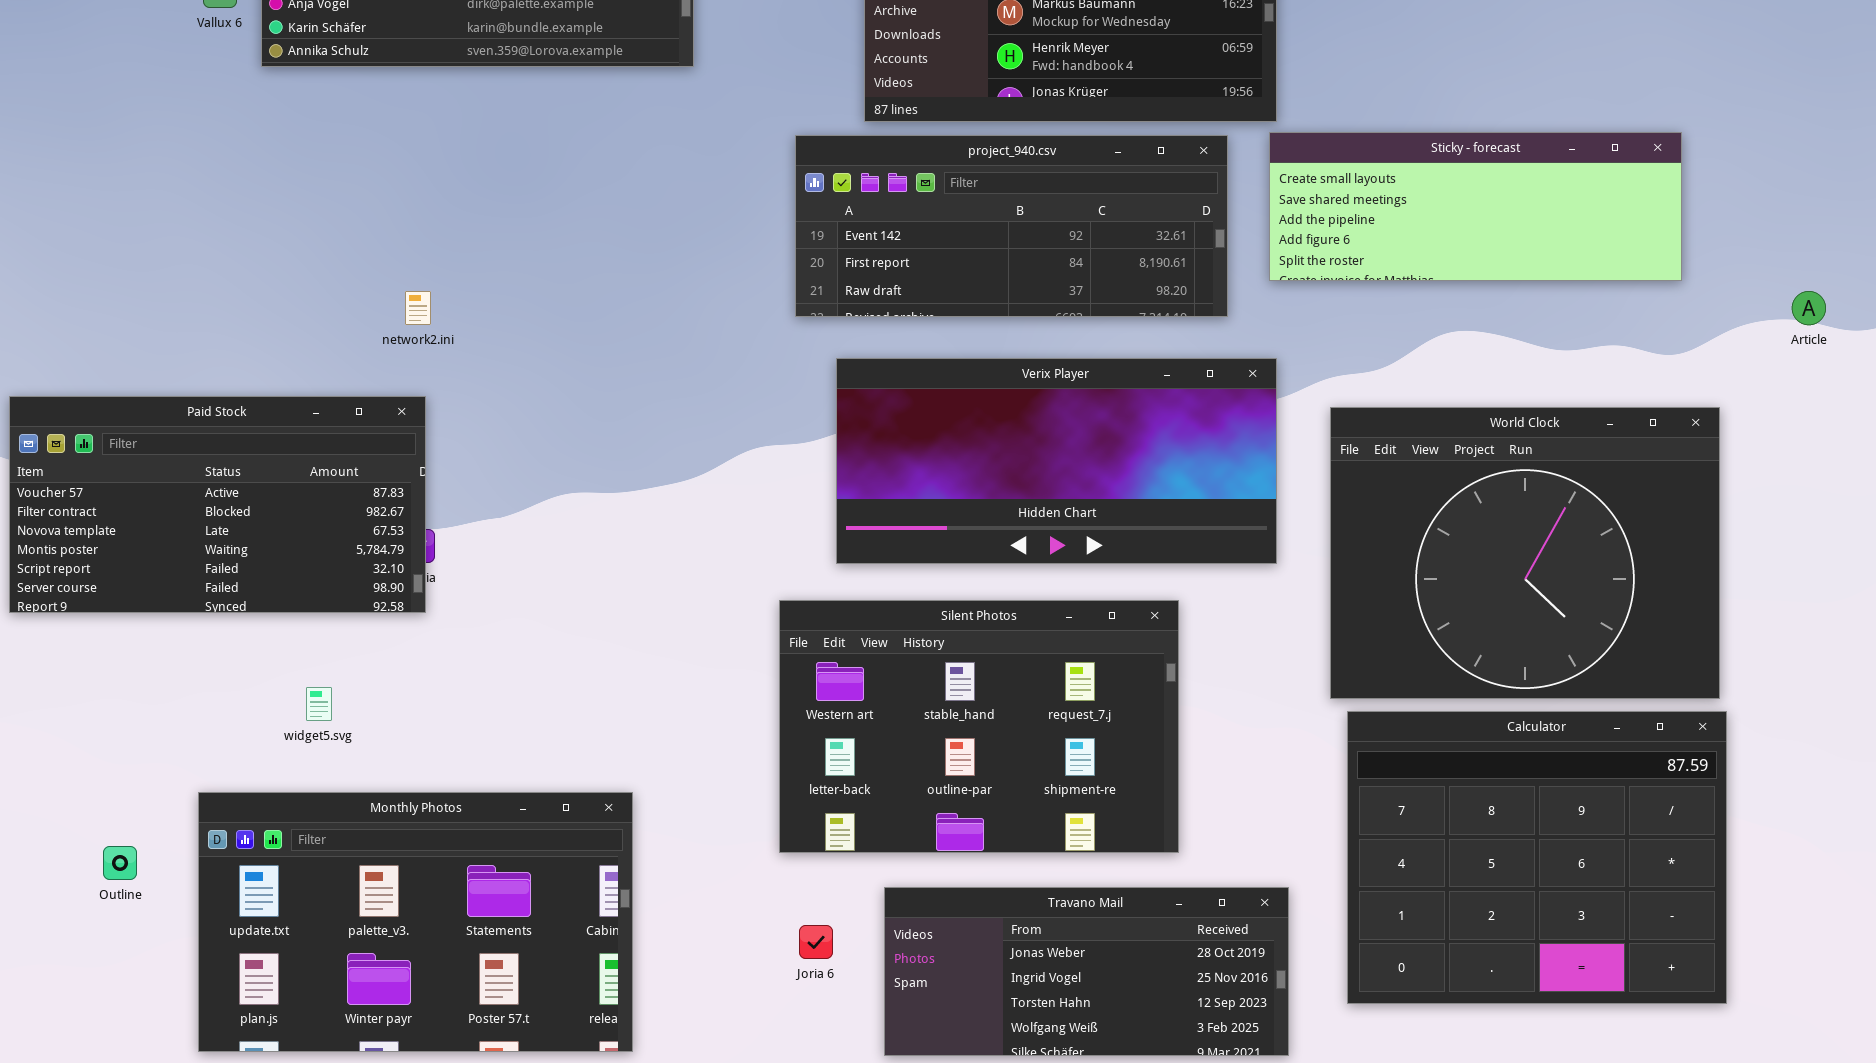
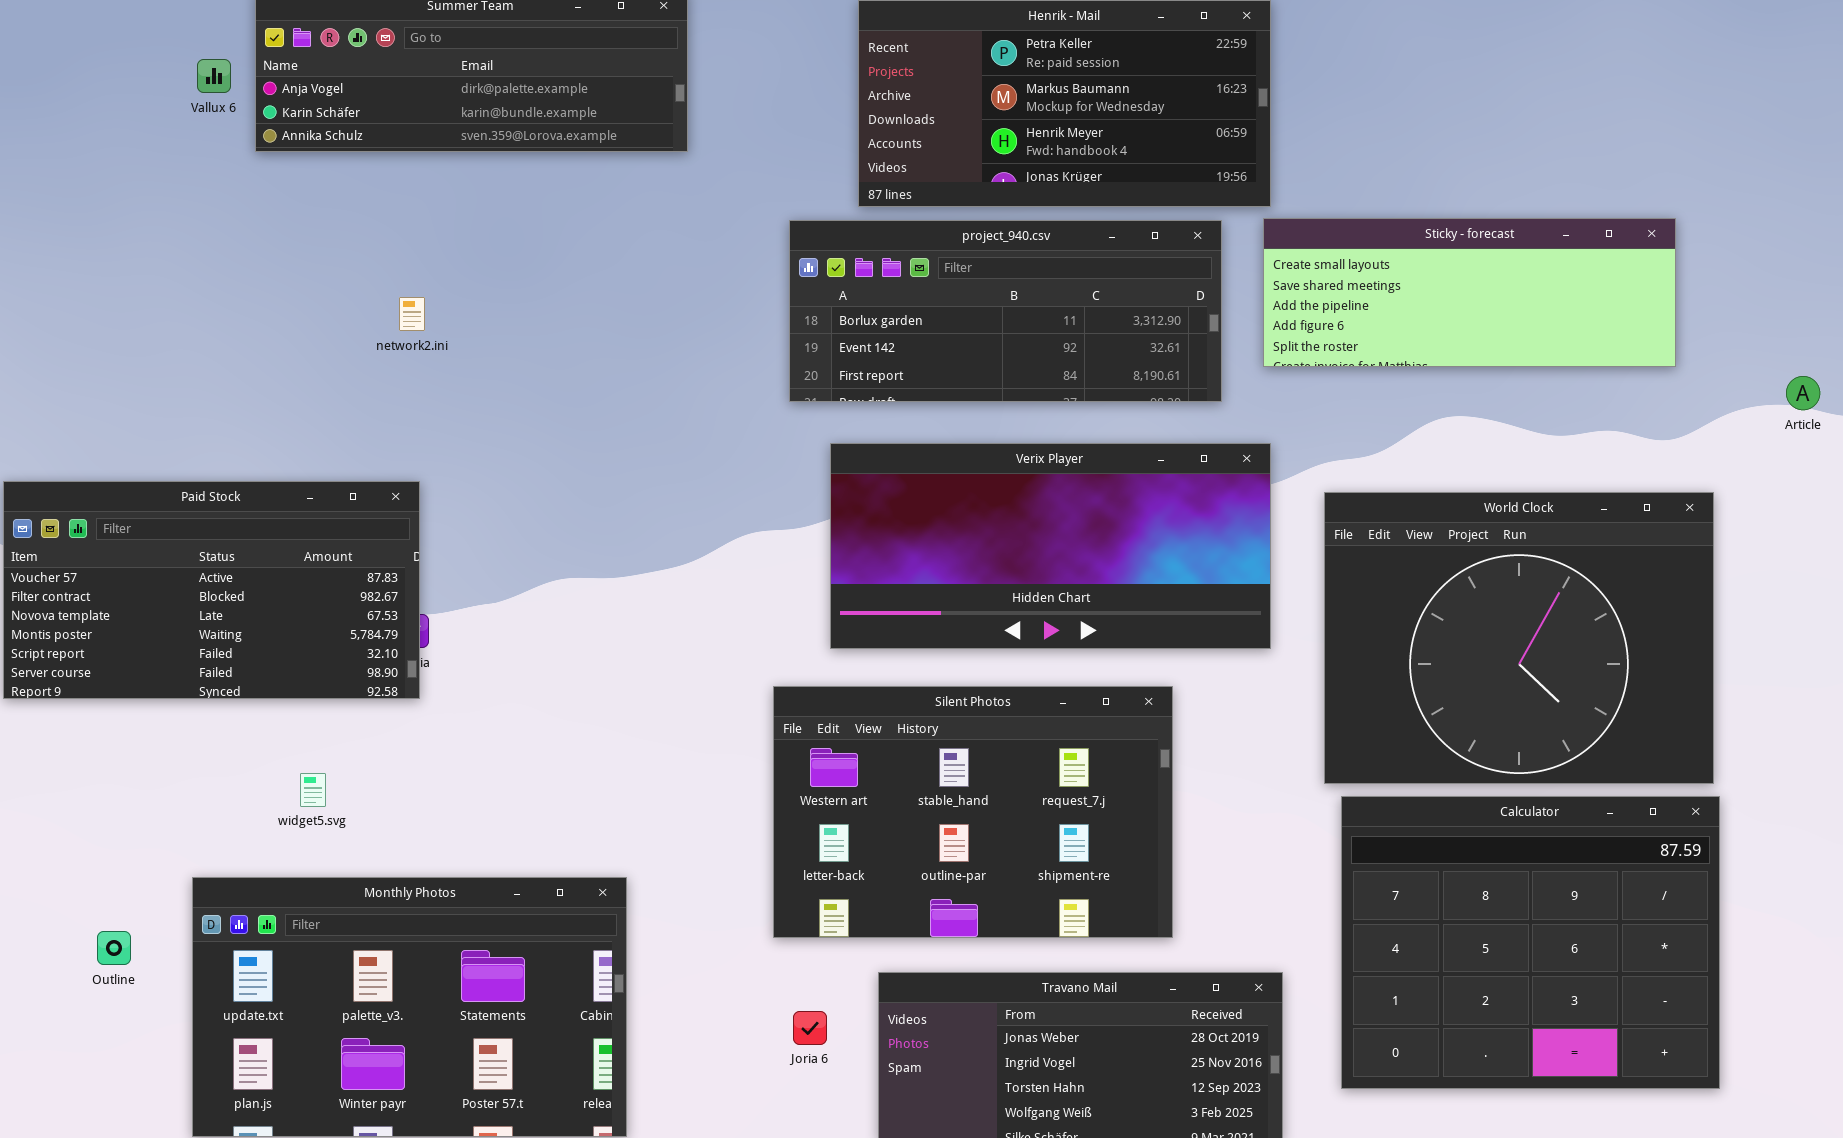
project_940.csv: [795,135,1228,317] -> [789,220,1222,402], scrolled up 1 row
network2.ini: [405,291,431,325] -> [399,297,425,331], moved

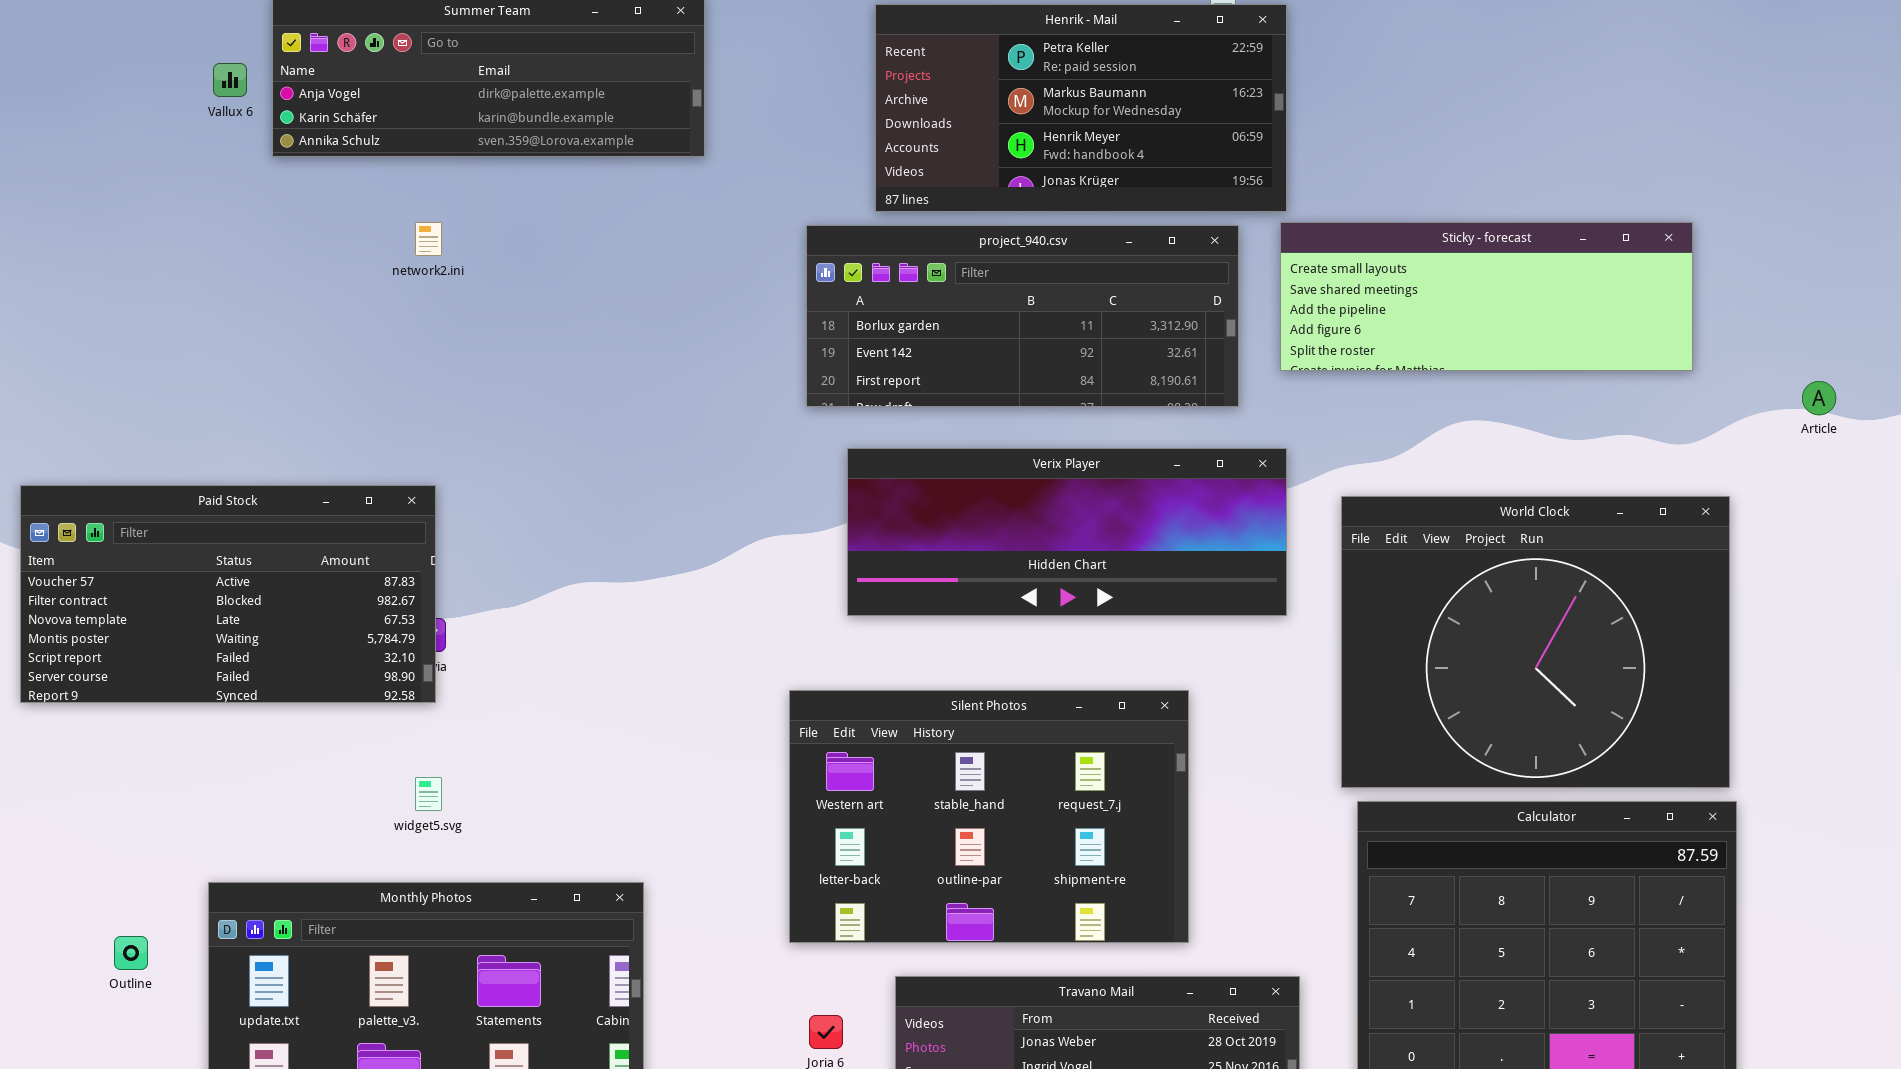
network2.ini: [399,297,425,331] -> [415,222,442,256], moved
Verix Player: [830,443,1271,649] -> [847,448,1287,616], resized
widget5.svg: [300,773,326,807] -> [415,777,442,811], moved

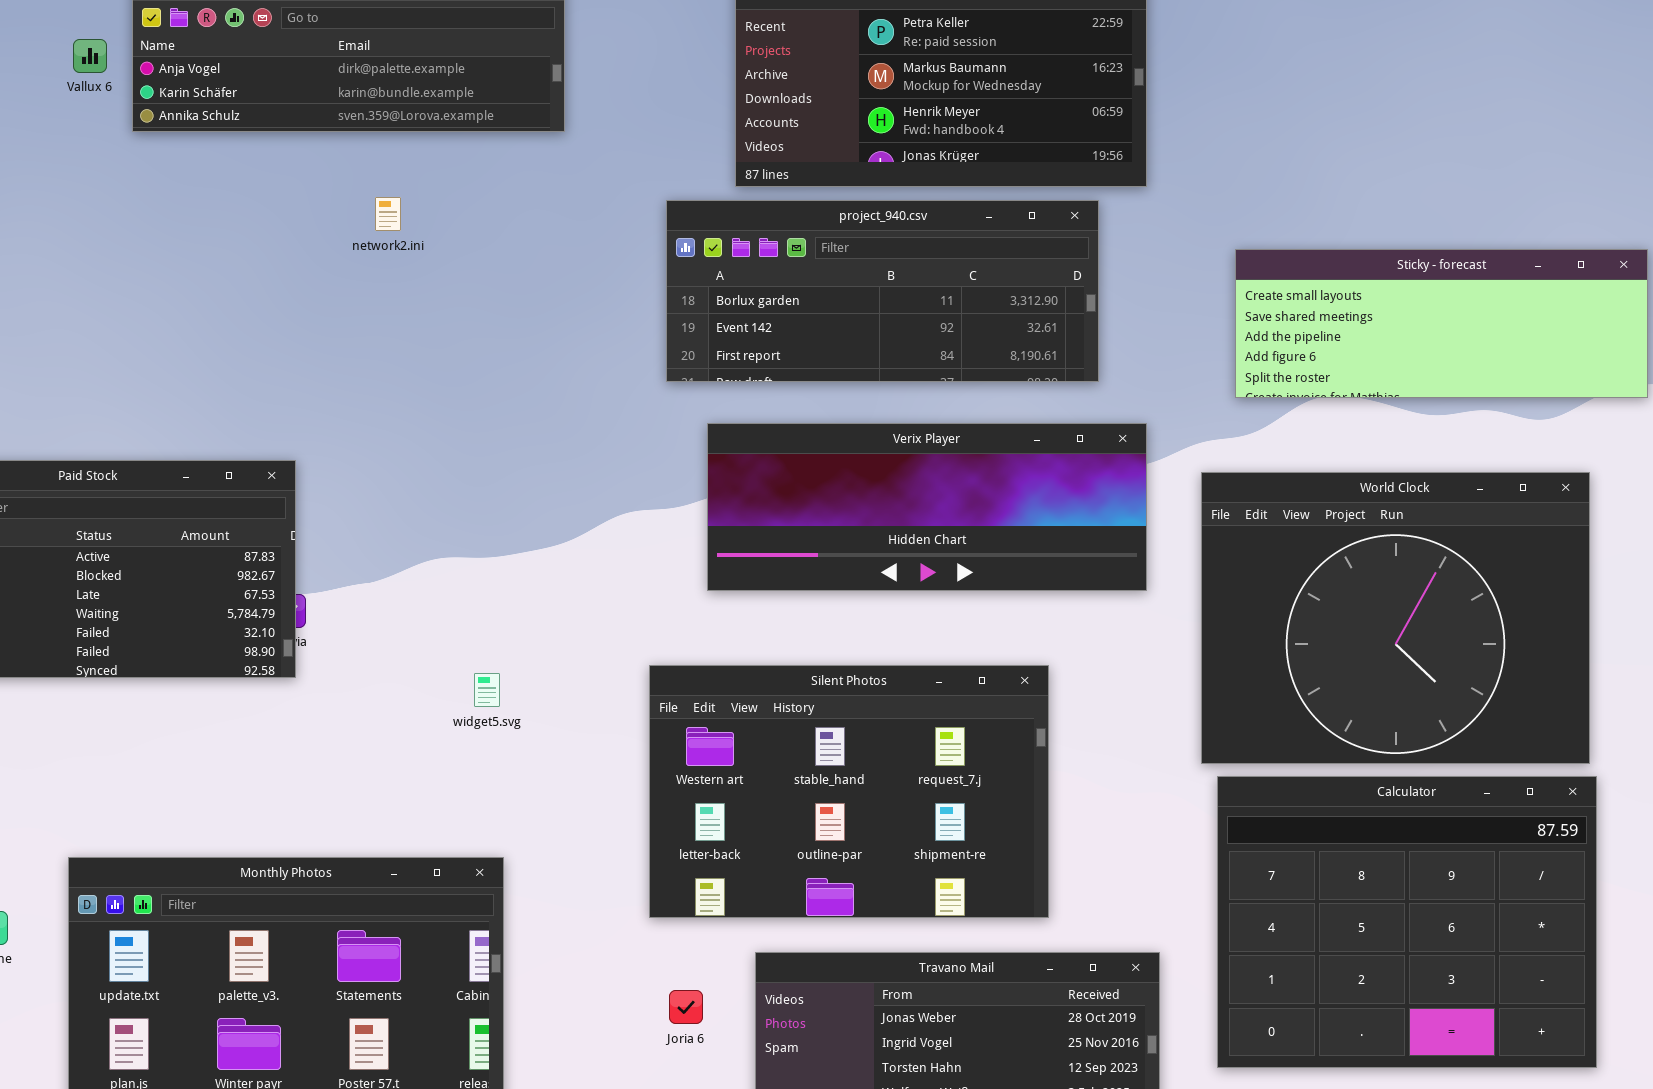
network2.ini: [415,222,442,256] -> [375,197,401,231], moved
Sticky - forecast: [1280,222,1693,371] -> [1235,249,1648,398], moved
widget5.svg: [415,777,442,811] -> [474,673,500,707], moved

